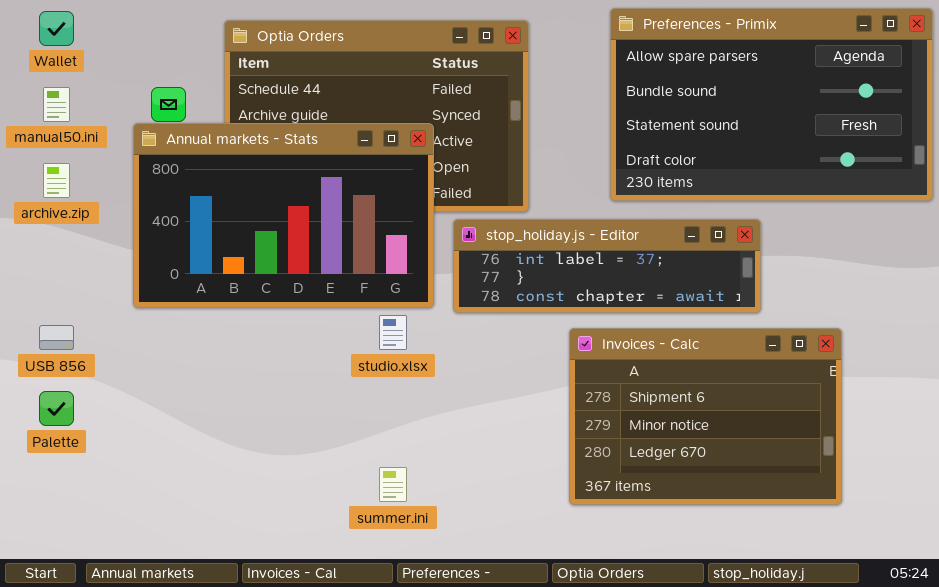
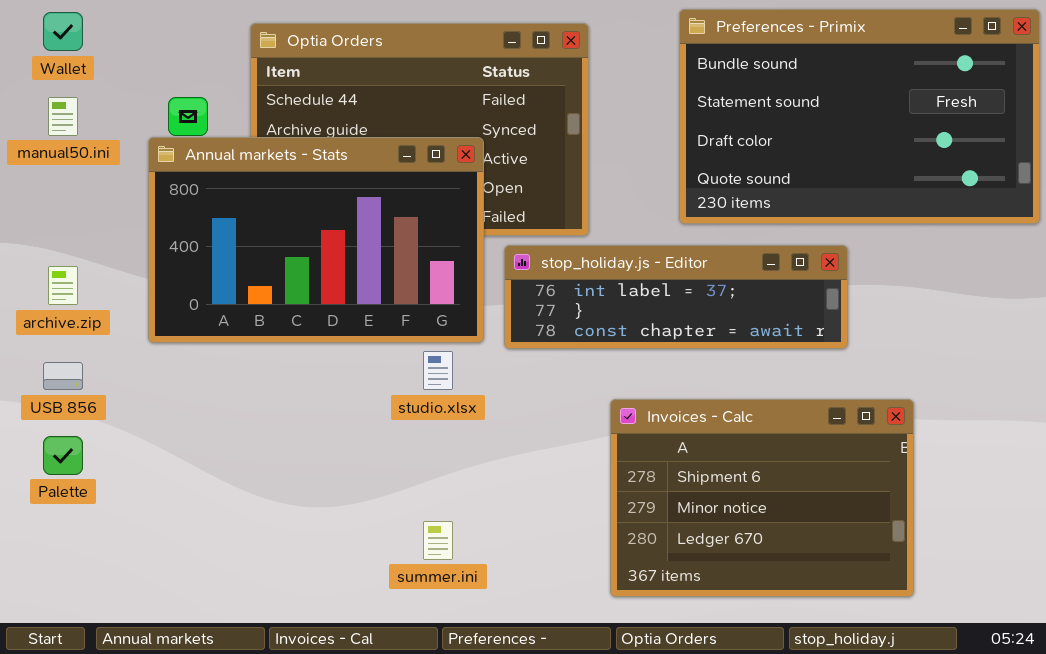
Preferences - Primix: [610,8,933,201] -> [679,9,1040,224], scrolled down 1 row
archive.zip: [43,163,70,198] -> [48,266,78,305], moved
Invoices - Calc: [569,328,842,505] -> [610,399,914,597], moved

